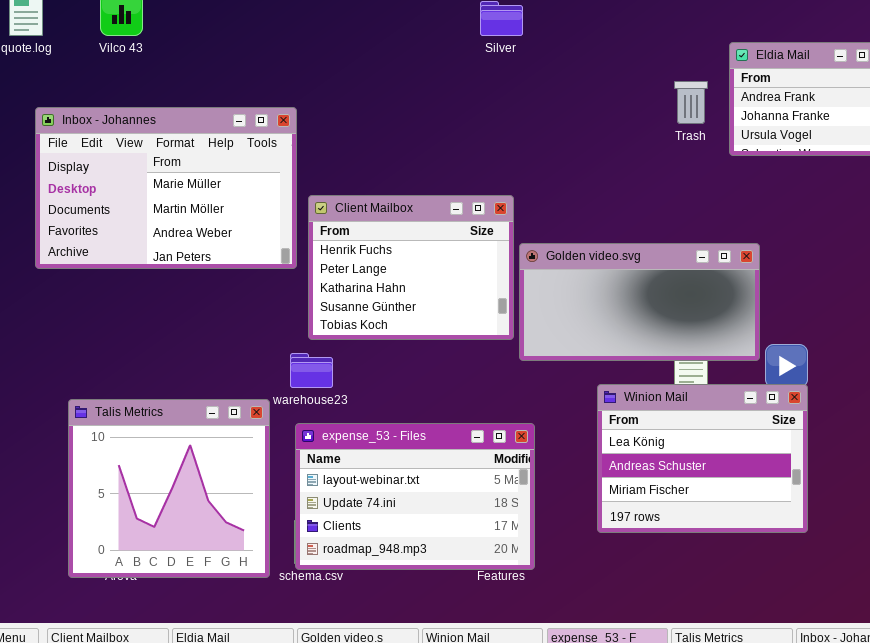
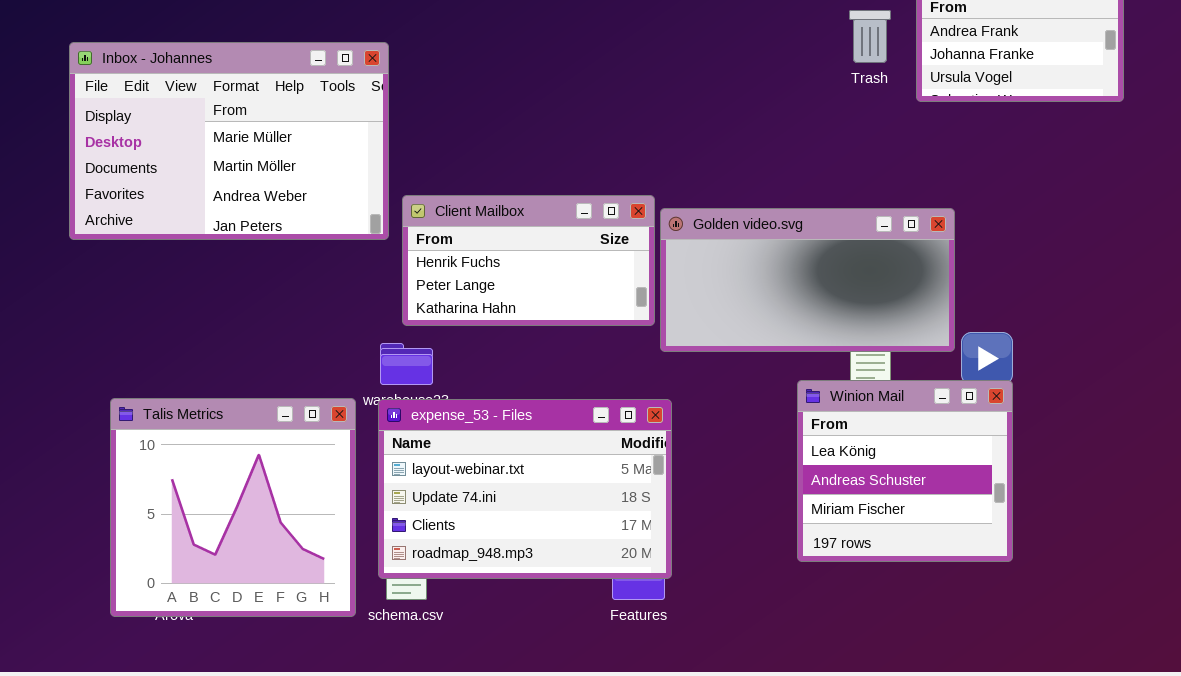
Client Mailbox: [308,195,514,340] -> [402,195,655,326], resized
Winion Mail: [597,384,808,533] -> [797,380,1013,562], resized
expense_53 - Files: [295,423,535,570] -> [378,399,672,579], moved

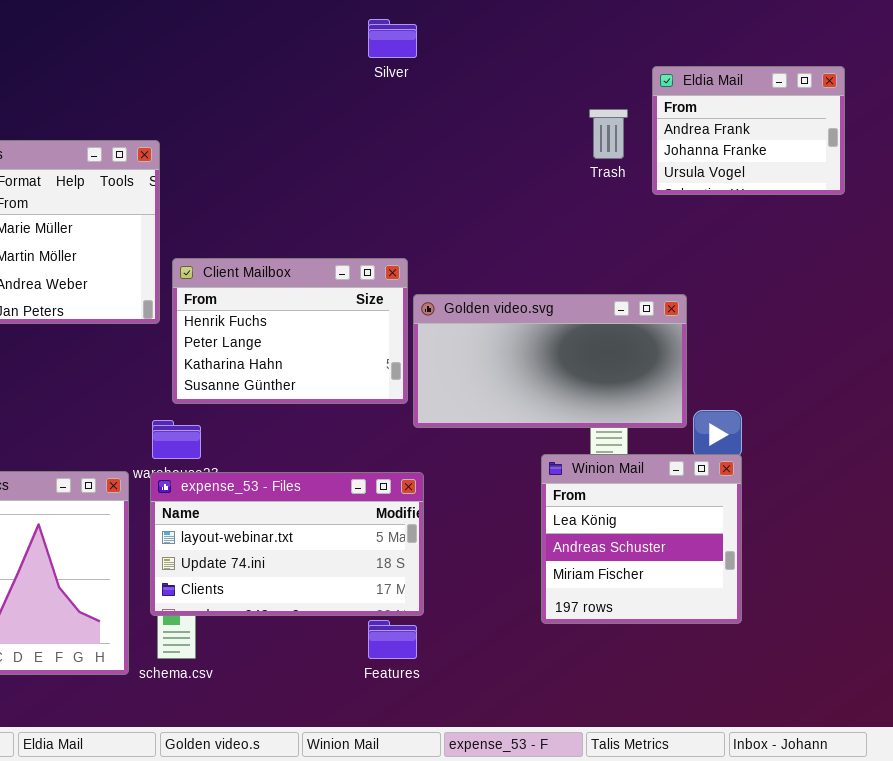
Client Mailbox: [402,195,655,326] -> [172,258,408,404], resized
expense_53 - Files: [378,399,672,579] -> [150,472,424,616], resized

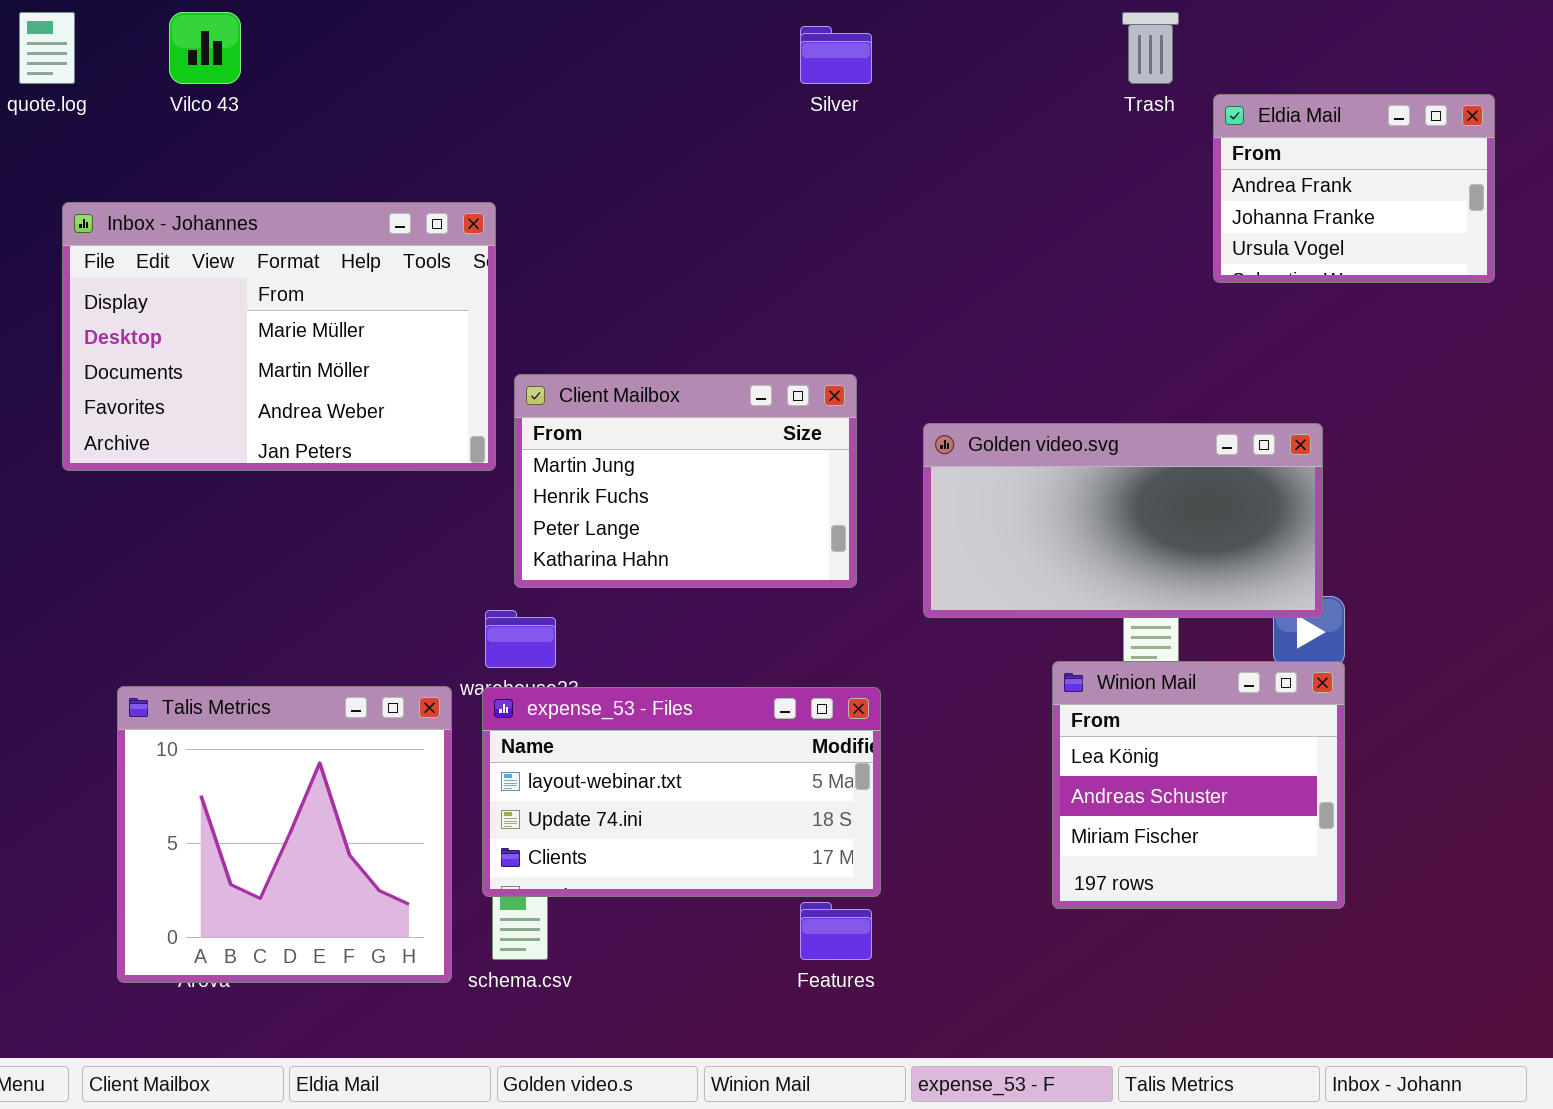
Trash: [589,109,628,159] -> [1122,12,1179,84], moved
Client Mailbox: [172,258,408,404] -> [514,374,857,588], scrolled up 1 row
Golden video.svg: [413,294,687,428] -> [923,423,1323,618], moved

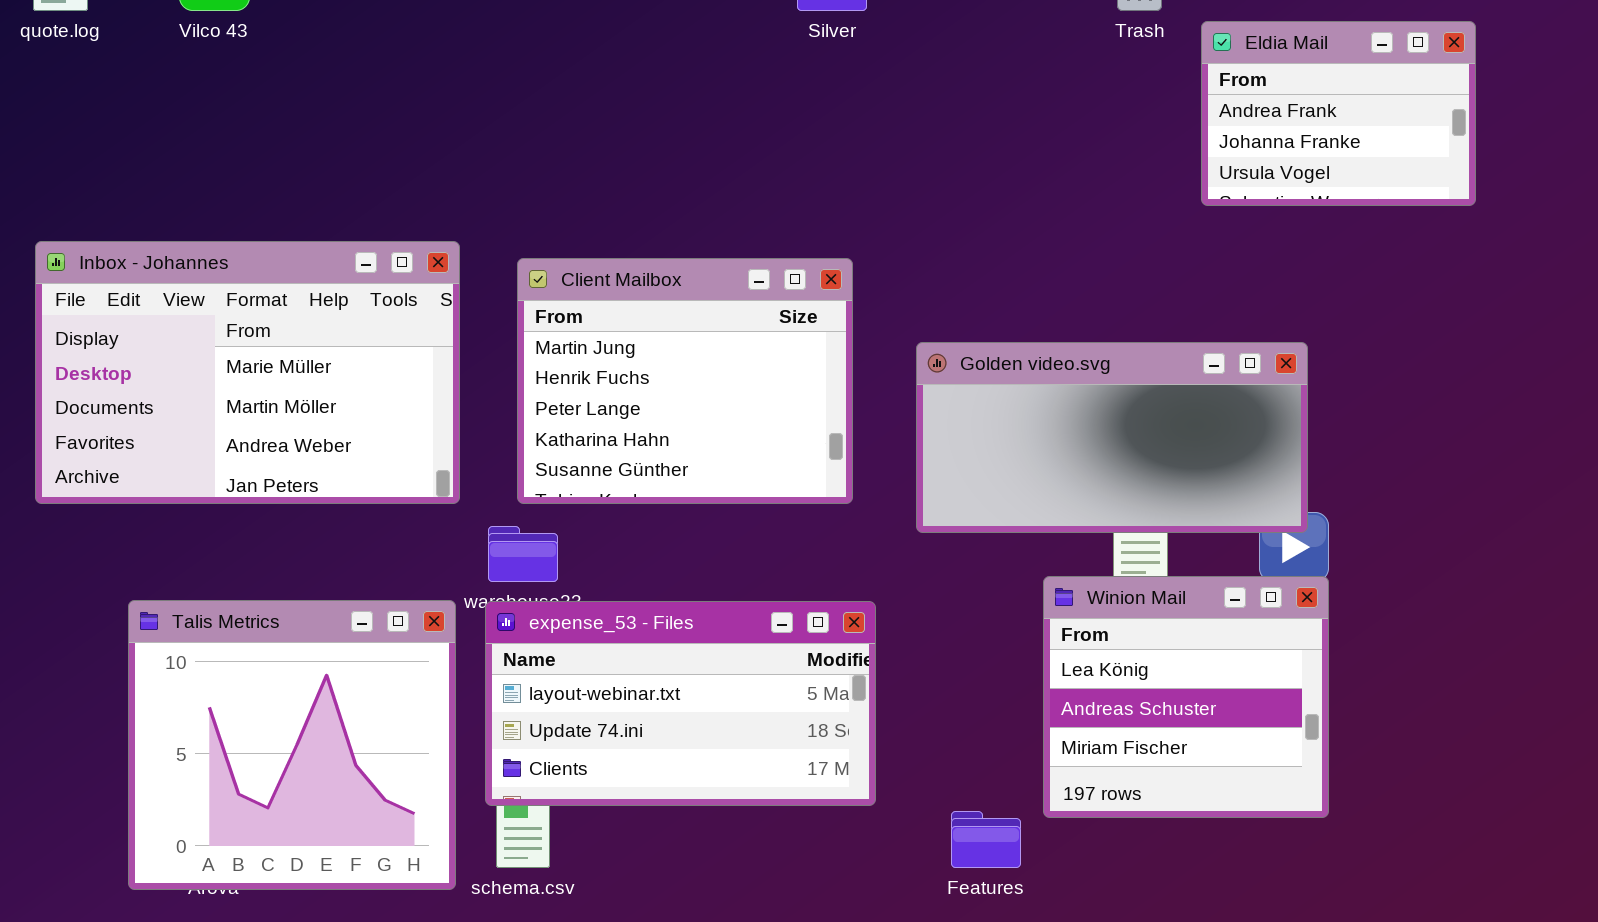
Inbox - Johannes: [62,202,496,471] -> [35,241,460,504], moved
Client Mailbox: [514,374,857,588] -> [517,258,853,504], resized
Features: [800,902,872,960] -> [951,811,1021,868], moved

